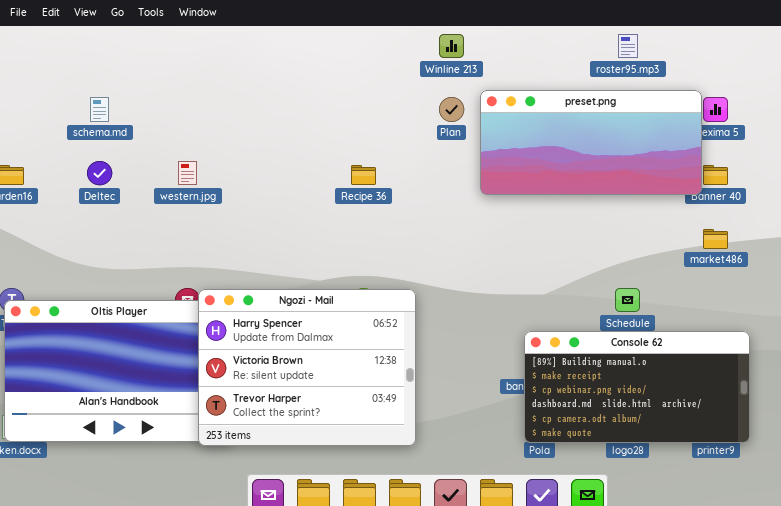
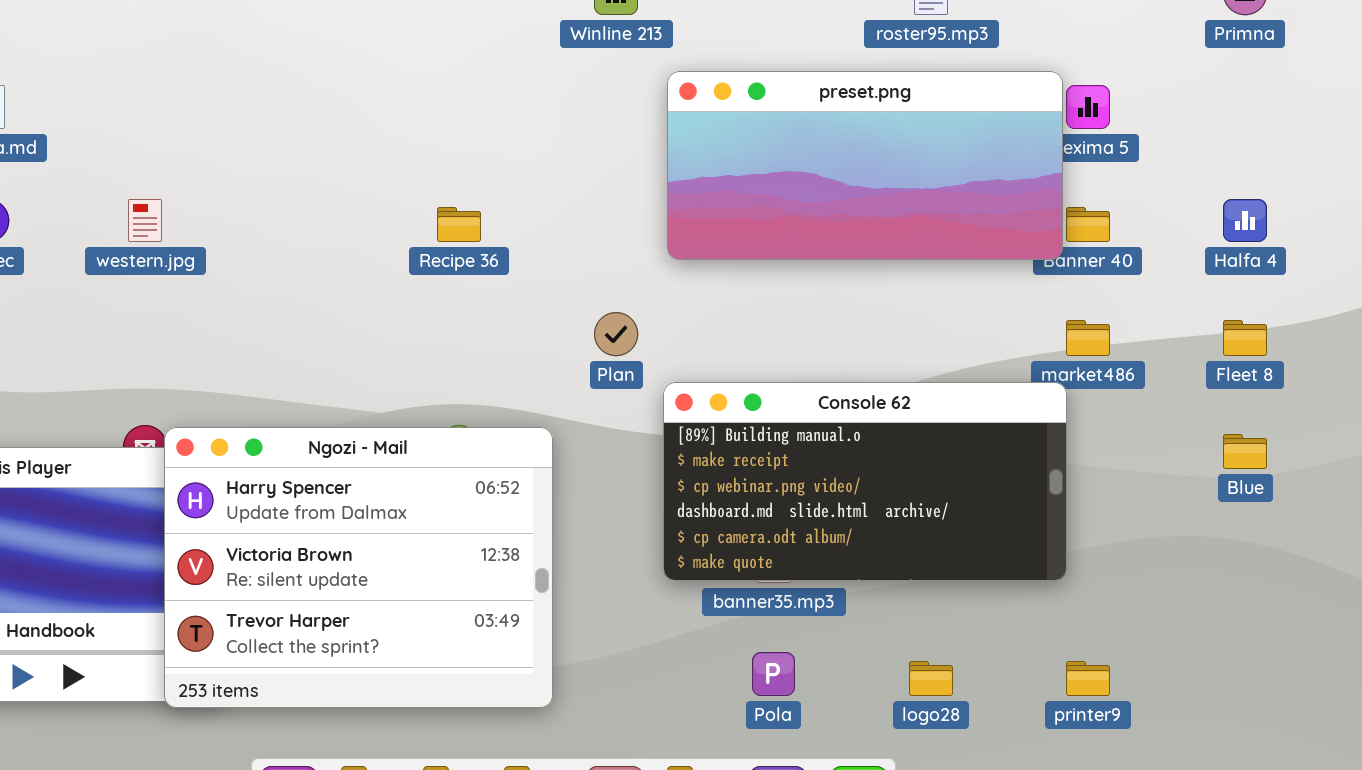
Plan: [439,97,464,122] -> [594,312,638,356], moved
Console 62: [524,331,750,443] -> [663,382,1067,581], moved

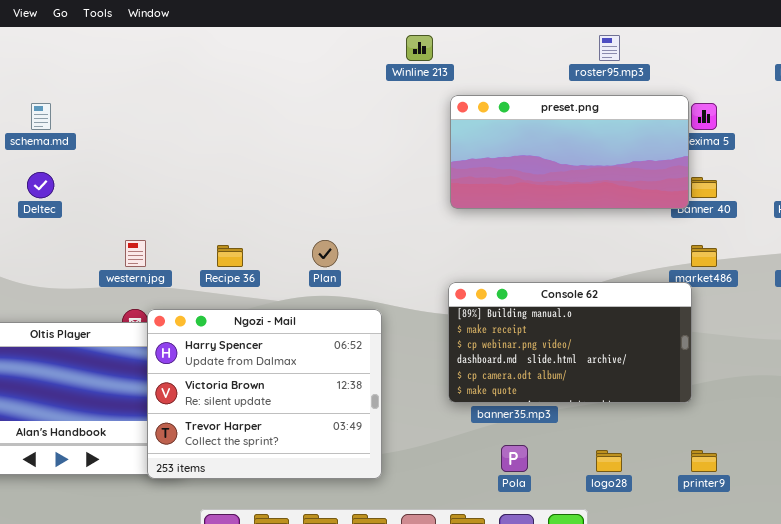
western.jpg: [128,199,162,242] -> [125,240,146,267], moved
Recipe 36: [437,207,481,242] -> [217,245,243,267], moved
Plan: [594,312,638,356] -> [312,240,338,267], moved

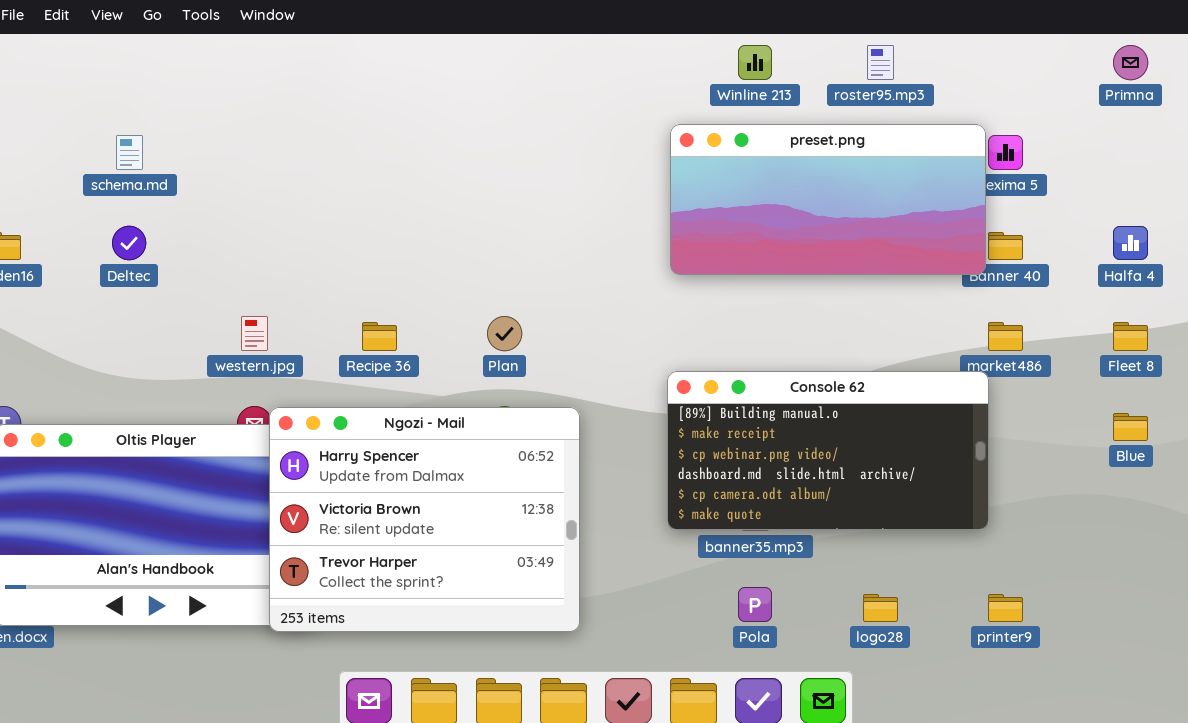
Winline 213: [406,35,433,61] -> [738,45,772,80], moved

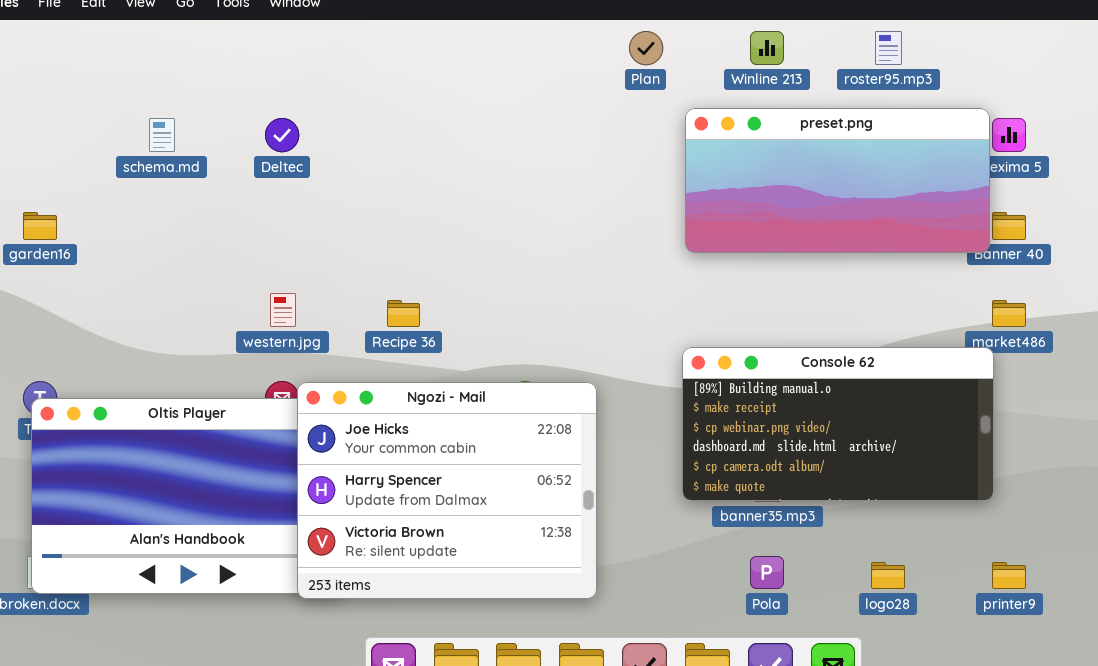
Deltec: [112,226,146,260] -> [265,118,299,152], moved
Plan: [487,316,522,351] -> [629,31,663,65], moved
Ngozi - Mail: [269,407,580,632] -> [297,382,597,599], scrolled up 1 row

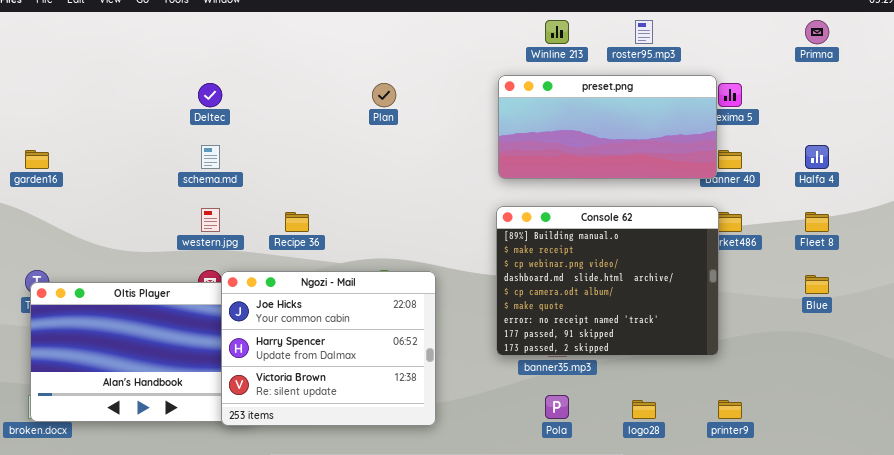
Plan: [629,31,663,65] -> [372,83,396,107], moved
schema.md: [149,118,175,152] -> [201,145,220,169], moved
Console 62: [682,347,994,501] -> [496,206,719,356], resized

